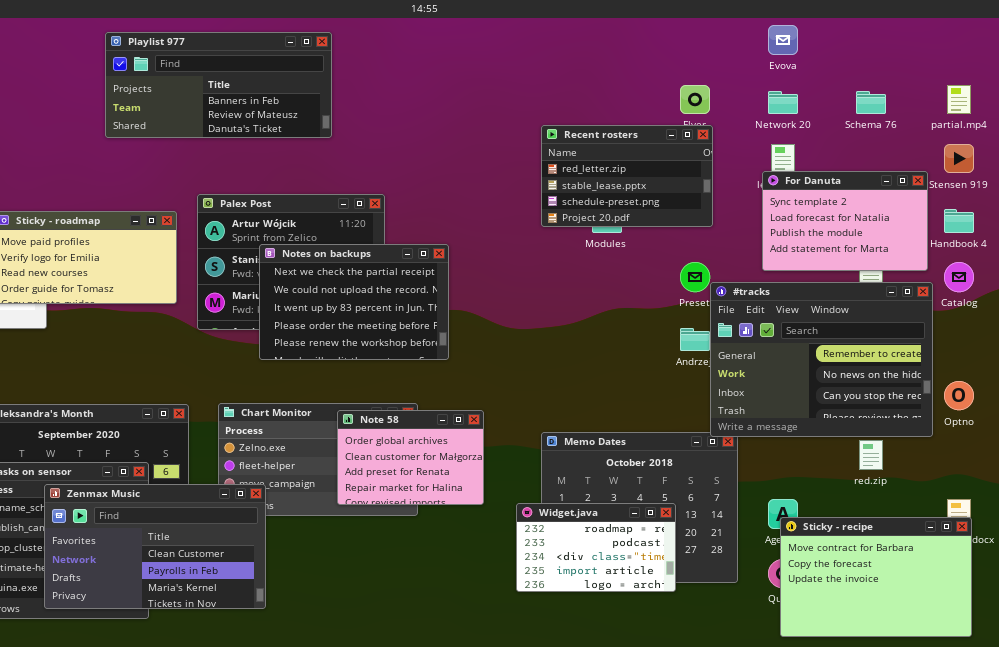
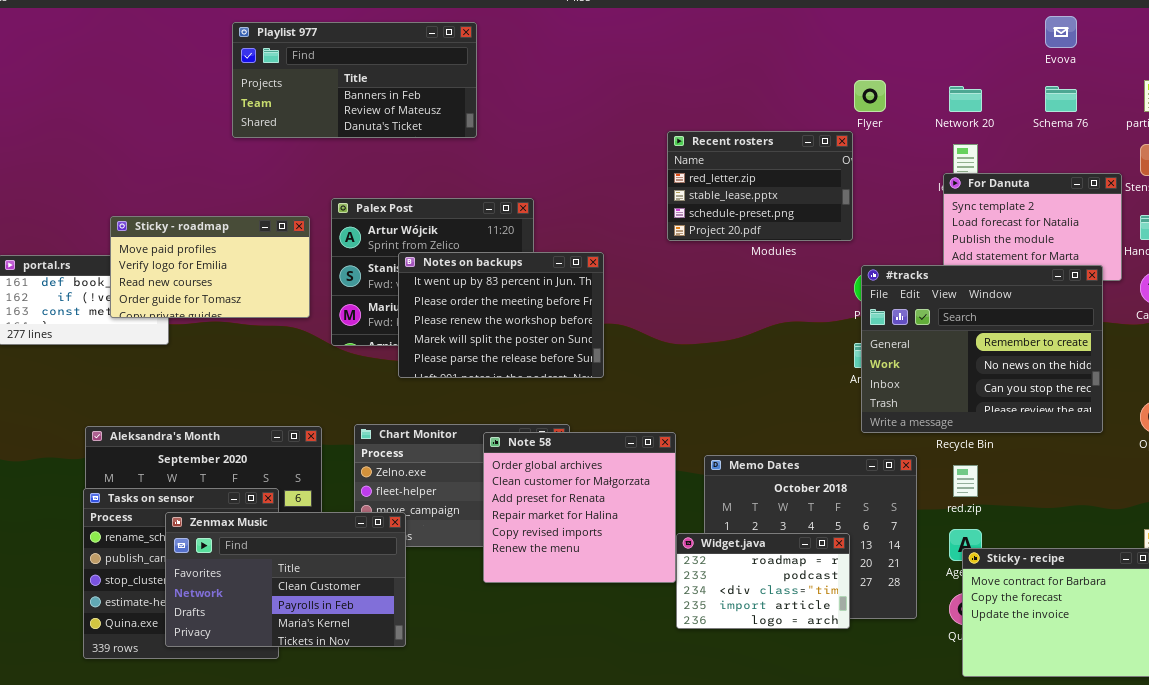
Evova: [768,25,798,55] -> [1045,16,1077,48], moved
Recent rosters: [541,125,713,227] -> [667,131,853,241], moved
Notes on backups: [259,244,449,360] -> [398,252,604,378], scrolled down 2 rows
#tracks: [710,282,933,437] -> [861,265,1103,433], moved
Note 58: [337,410,484,505] -> [483,432,676,583], resized
red.zip: [859,440,883,470] -> [953,465,978,497], moved

